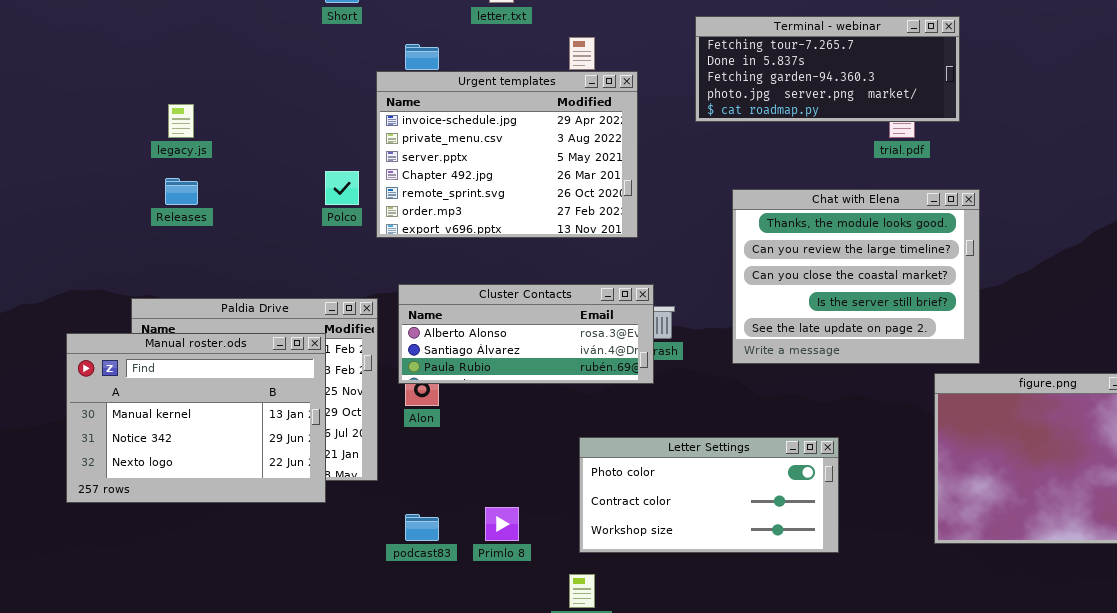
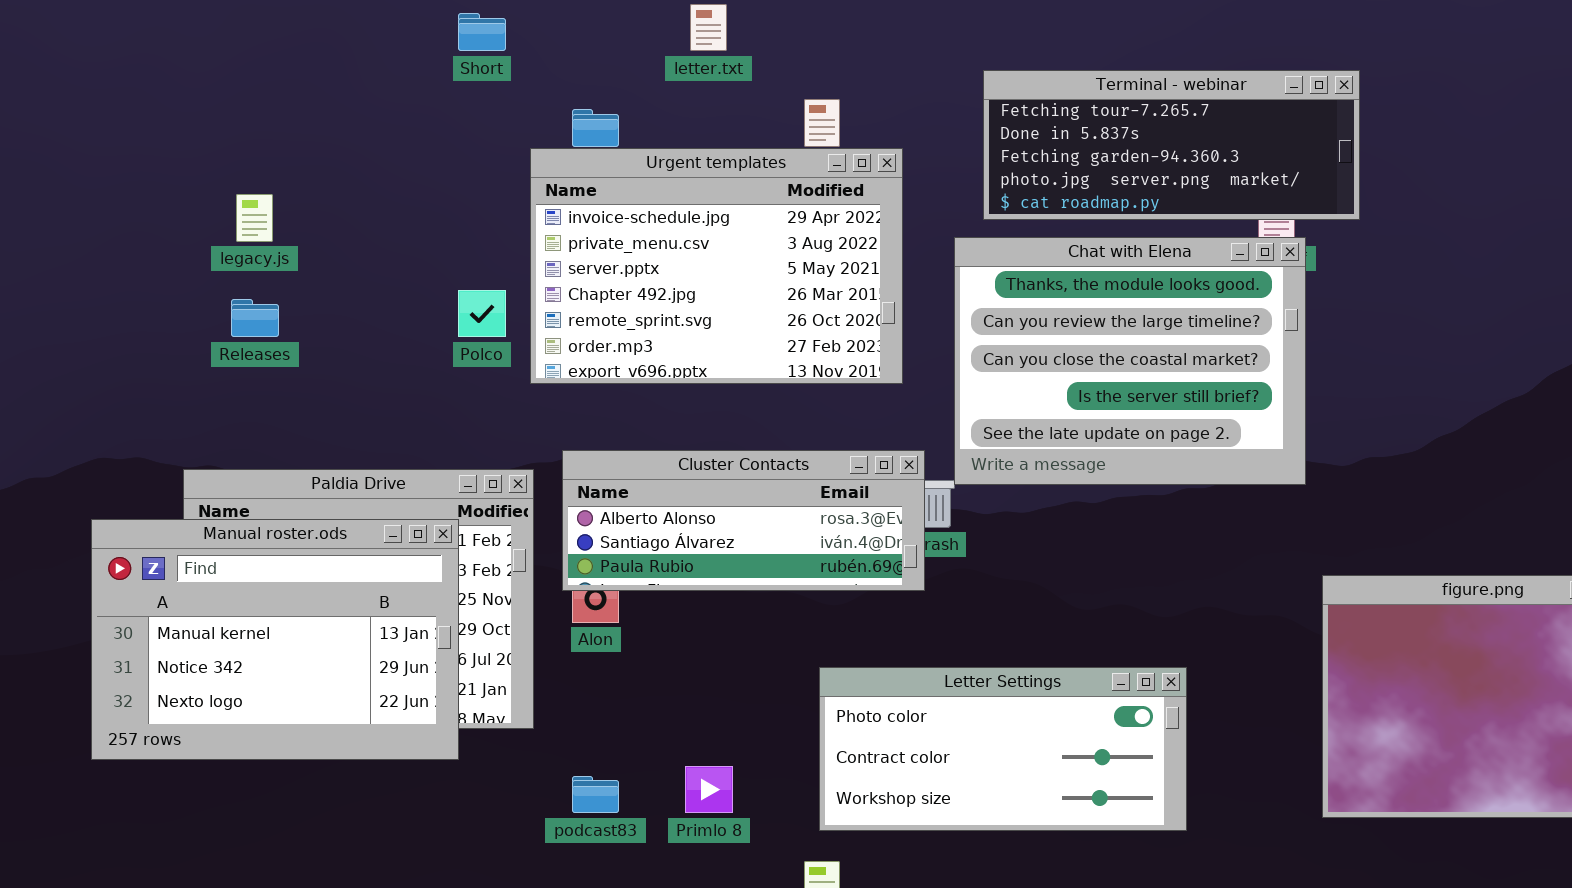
Chat with Elena: [732,189,980,364] -> [954,237,1306,485], moved

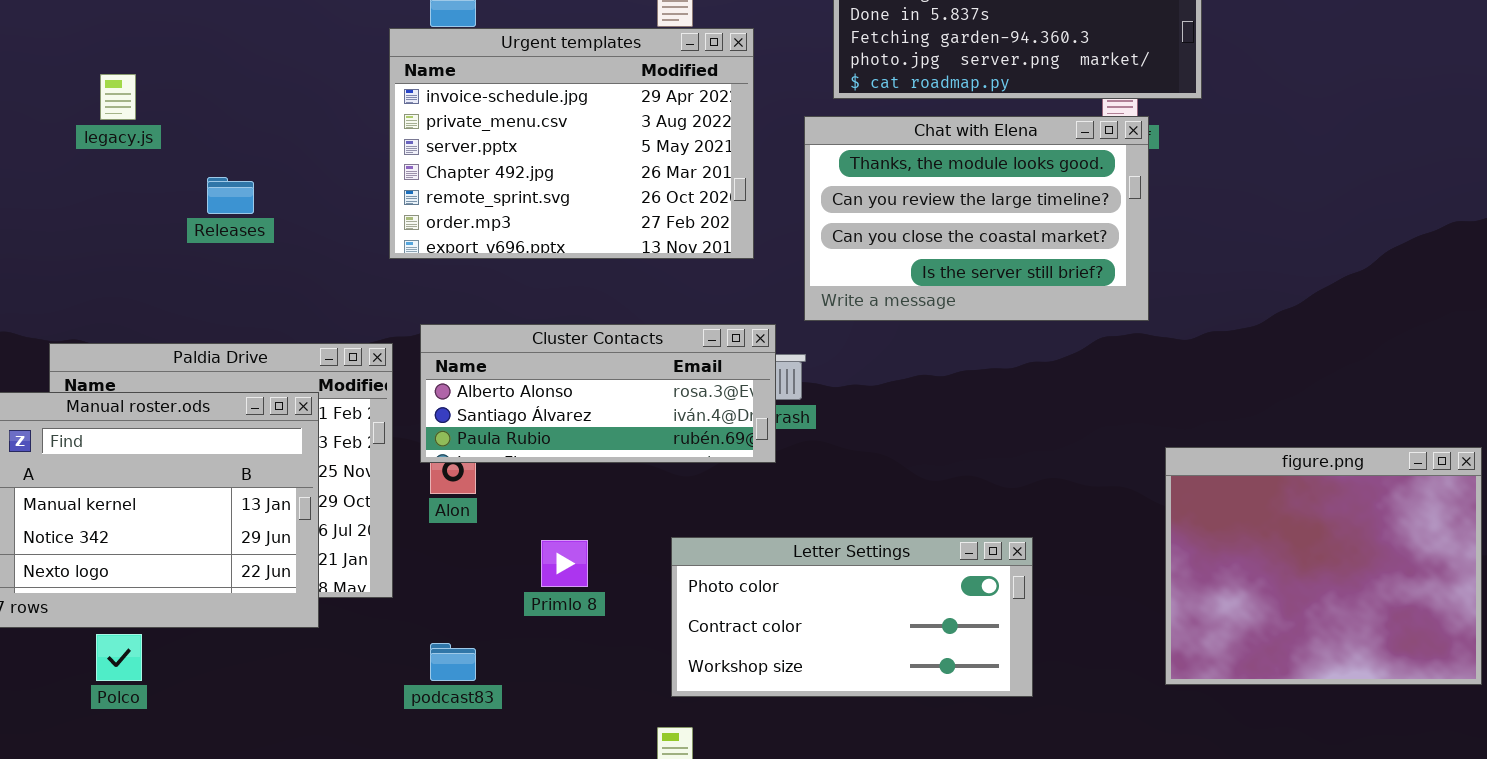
Chat with Elena: [954,237,1306,485] -> [804,116,1149,321], resized
Polco: [458,290,506,337] -> [96,634,142,681], moved
Releases: [231,299,279,337] -> [207,177,254,214], moved
Primlo 8: [685,766,733,813] -> [541,540,588,587], moved

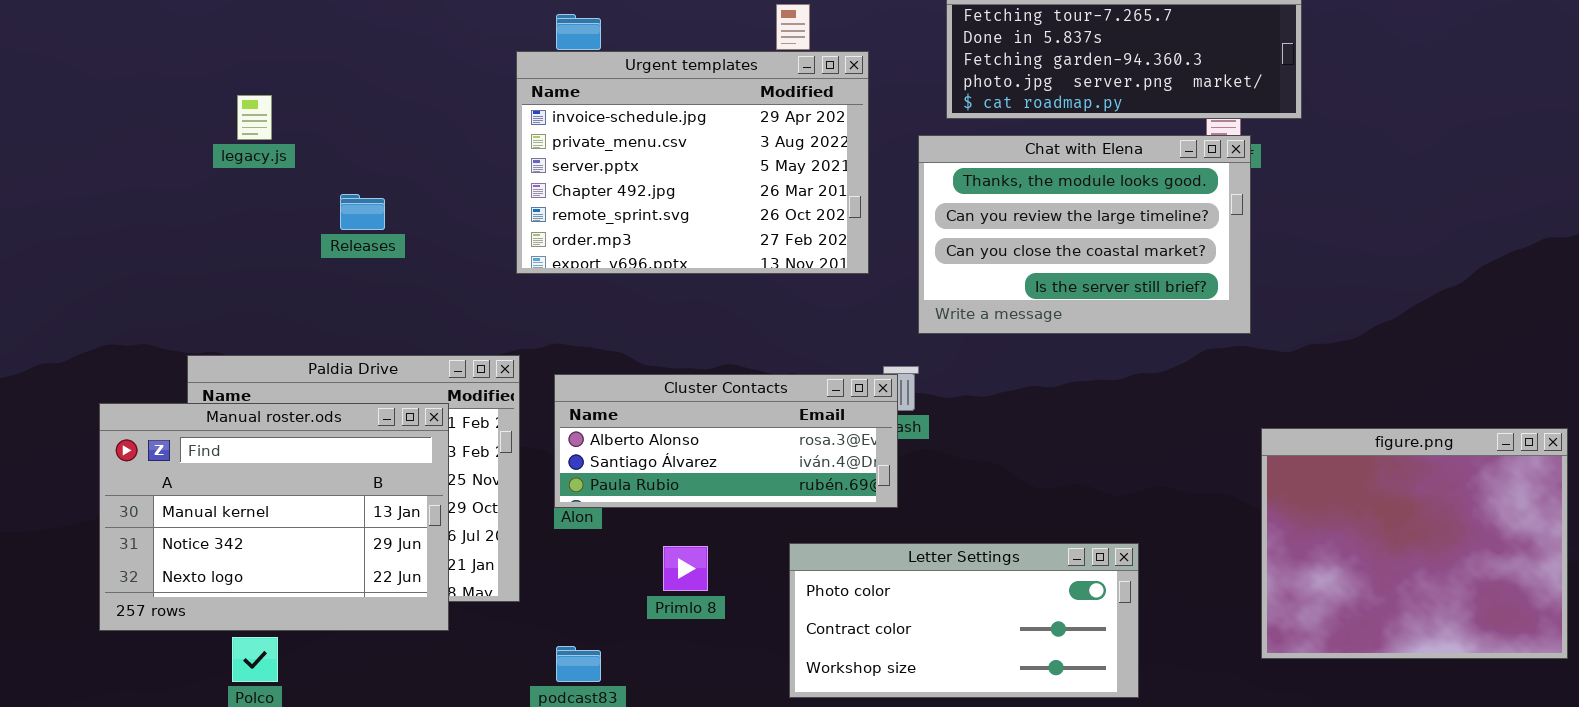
Cluster Contacts: [420,324,776,463] -> [554,374,898,508], moved
figure.png: [1165,447,1482,685] -> [1261,428,1568,659], moved

